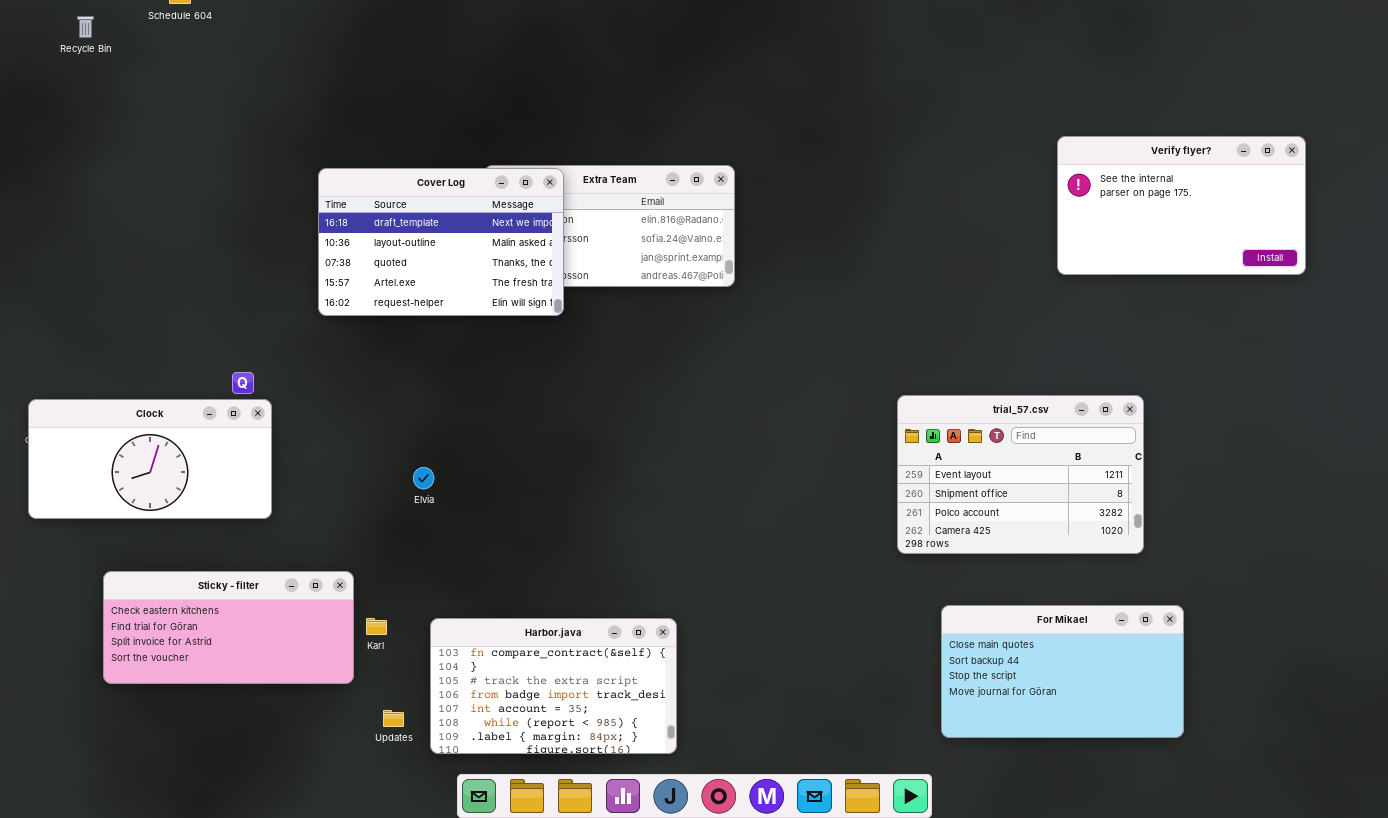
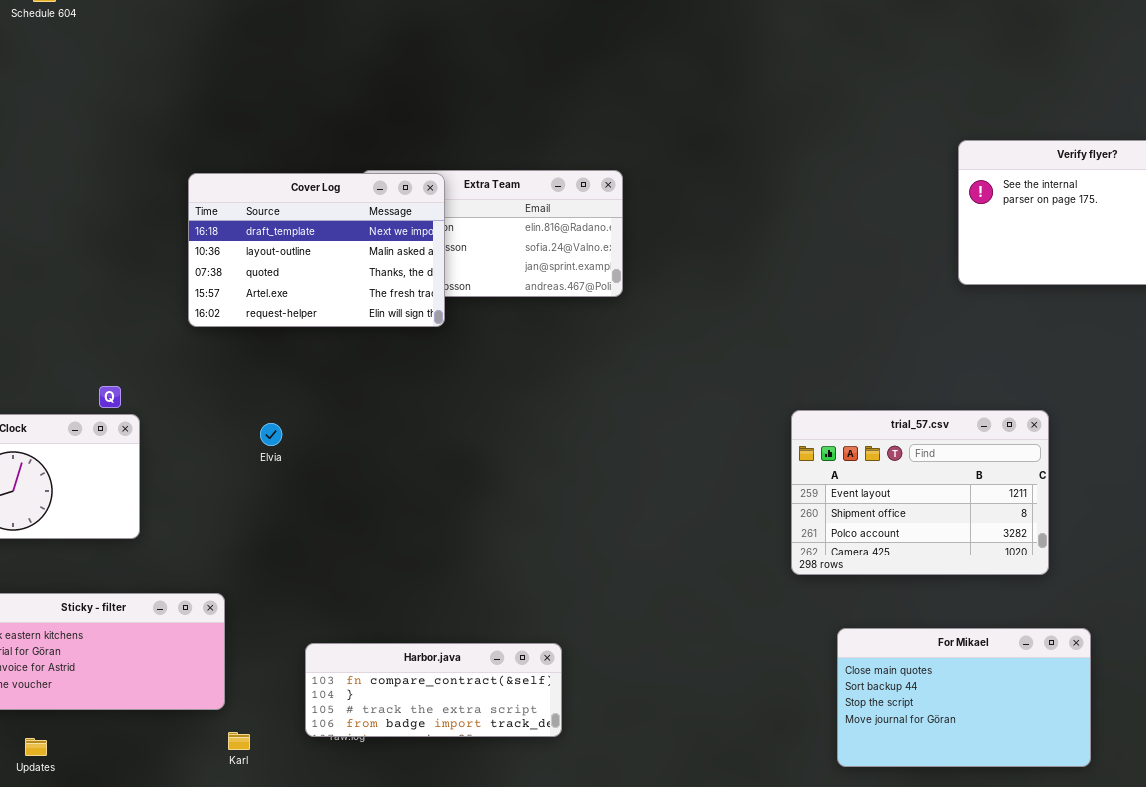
Elvia: [413,467,434,489] -> [260,423,282,446], moved
Karl: [366,618,387,635] -> [228,732,250,750], moved
Harbor.java: [430,618,677,754] -> [305,643,562,737], resized
Updates: [383,710,404,727] -> [25,738,47,756], moved

